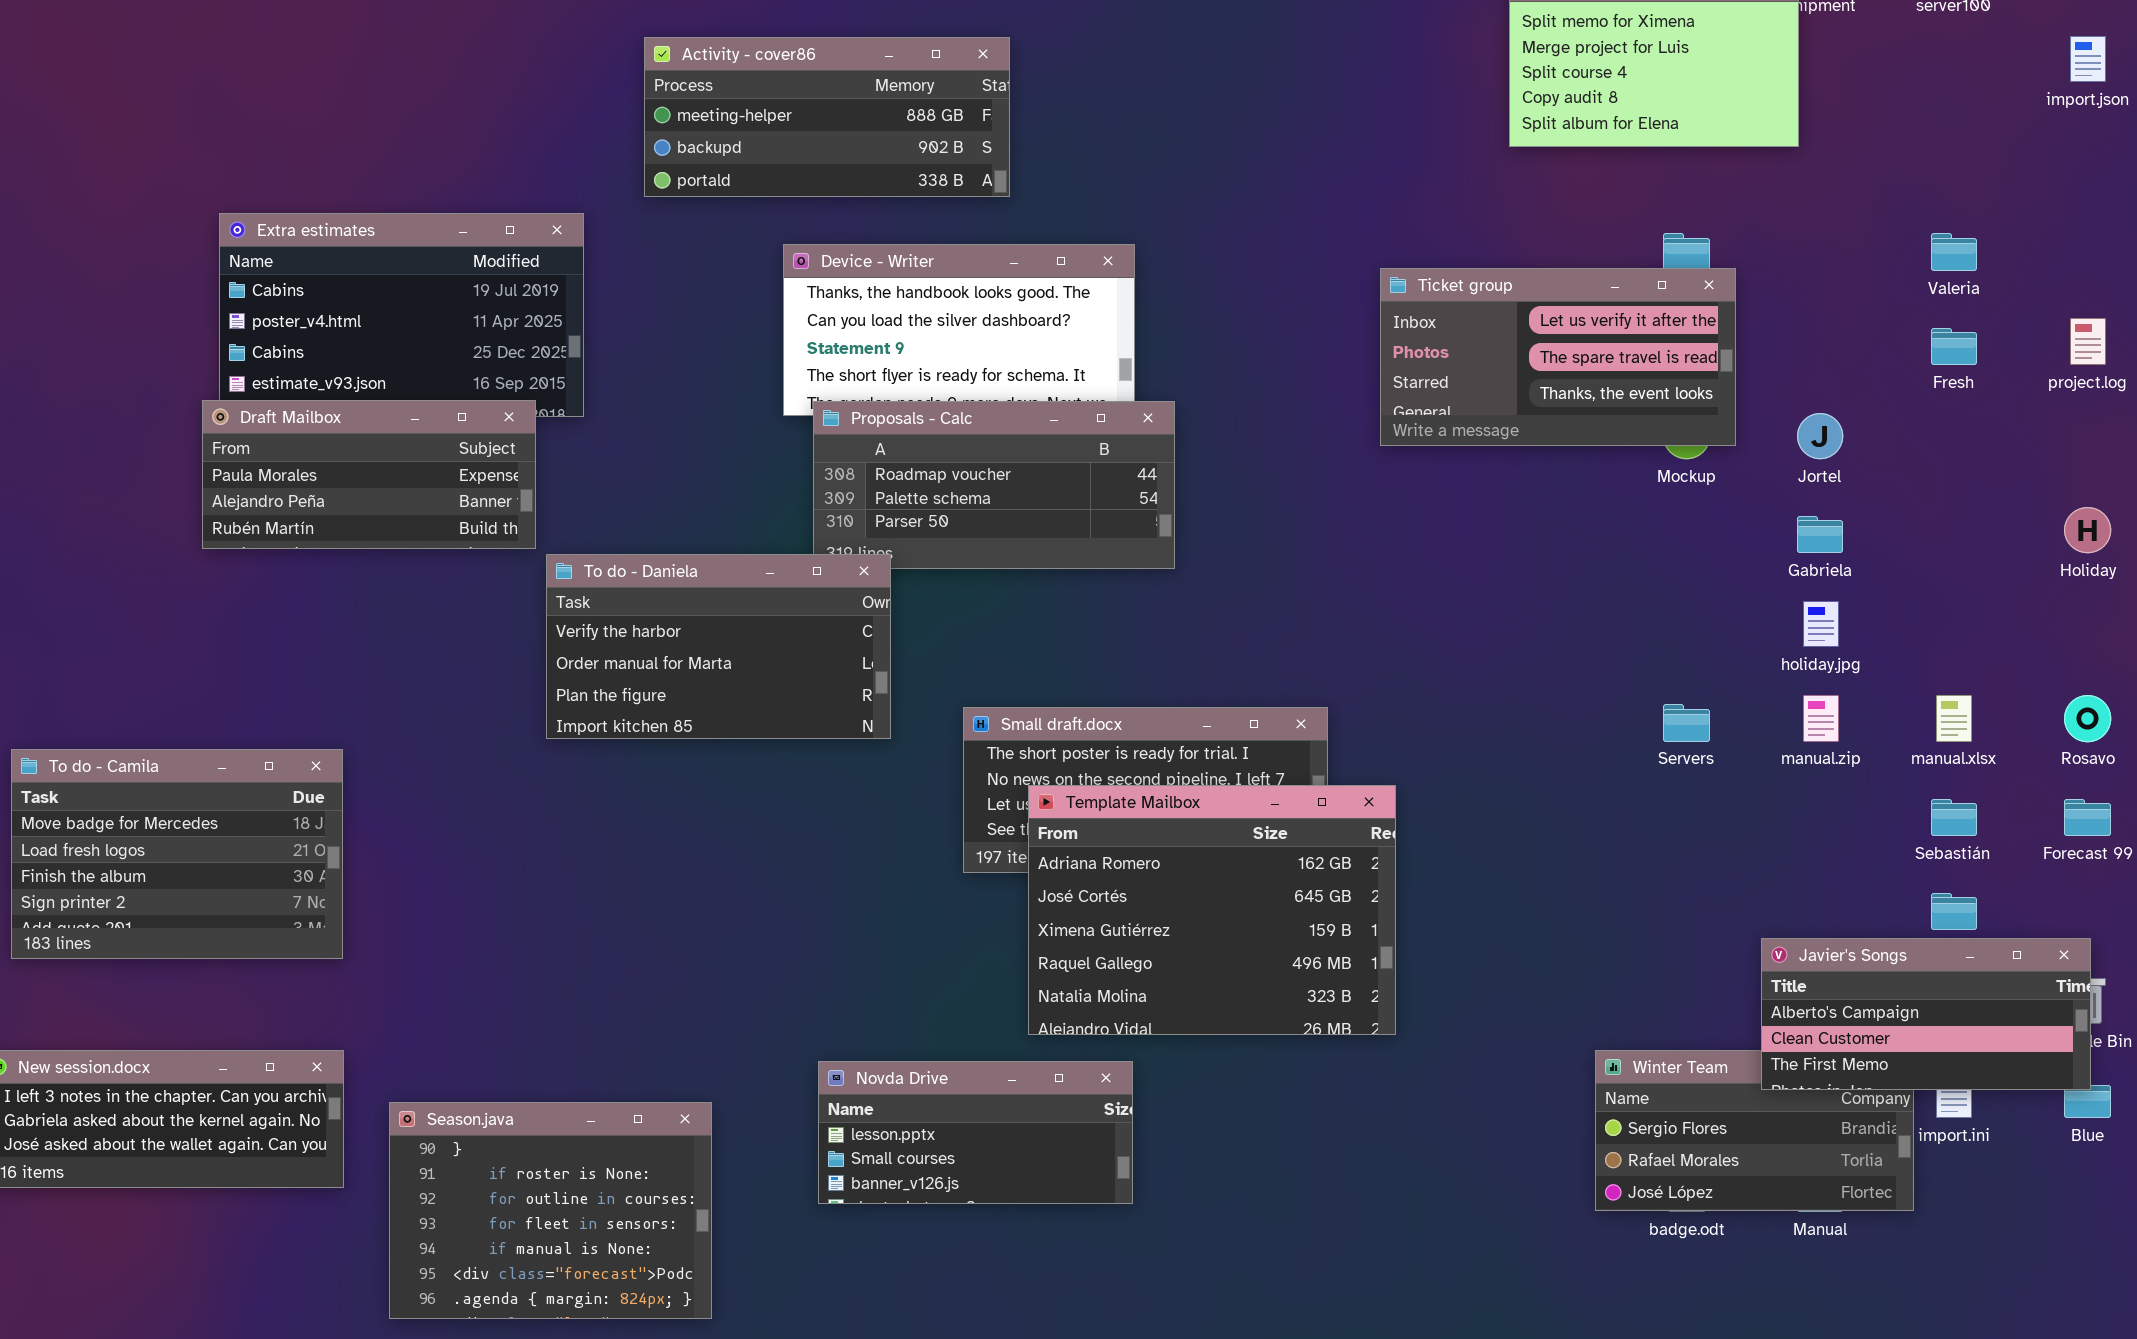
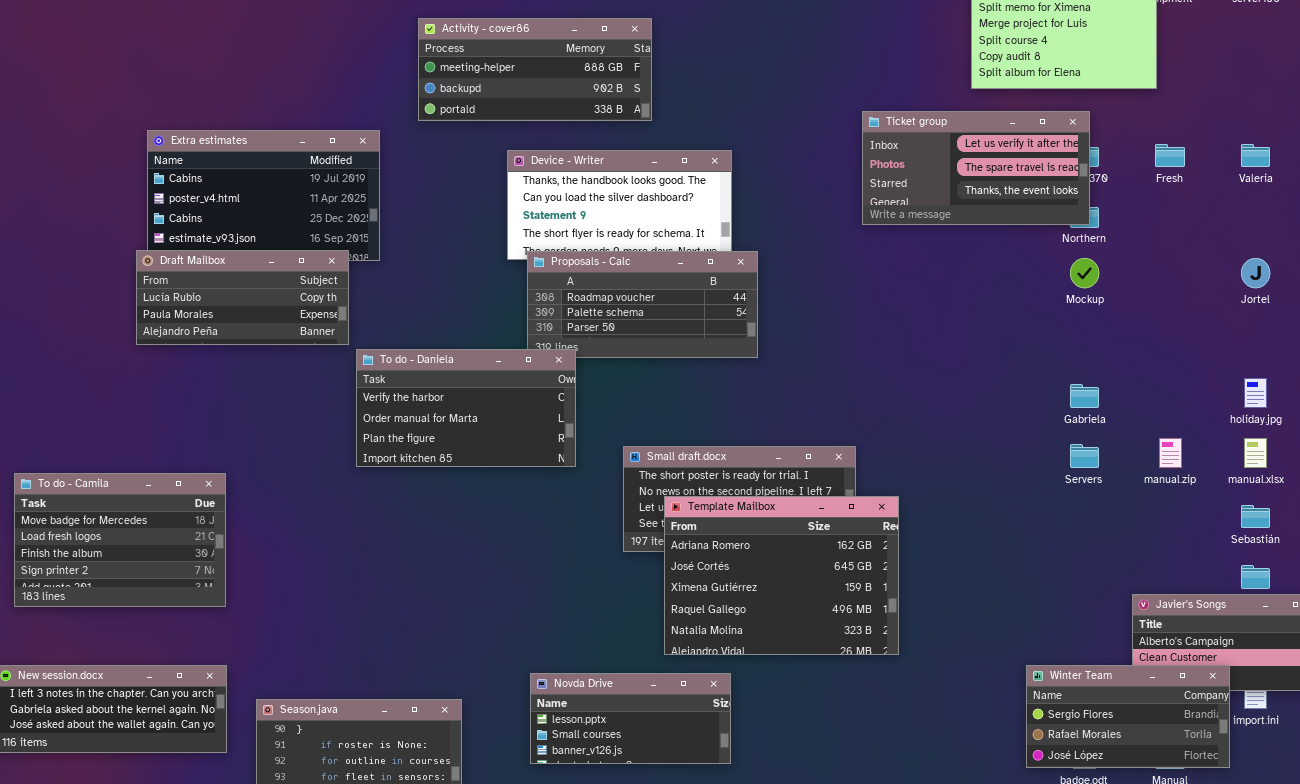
Ticket group: [1380,268,1736,446] -> [862,111,1090,225], moved
Fresh: [1931,328,1977,365] -> [1155,144,1185,167], moved
Draft Mailbox: [202,400,536,549] -> [136,250,349,345], scrolled up 1 row
Jortel: [1797,413,1843,459] -> [1241,258,1270,288], moved
Gabriela: [1797,516,1843,553] -> [1070,384,1099,408], moved
holiday.jpg: [1803,601,1839,647] -> [1244,378,1267,408], moved
Winter Team: [1595,1050,1914,1211] -> [1026,665,1230,768], raised

